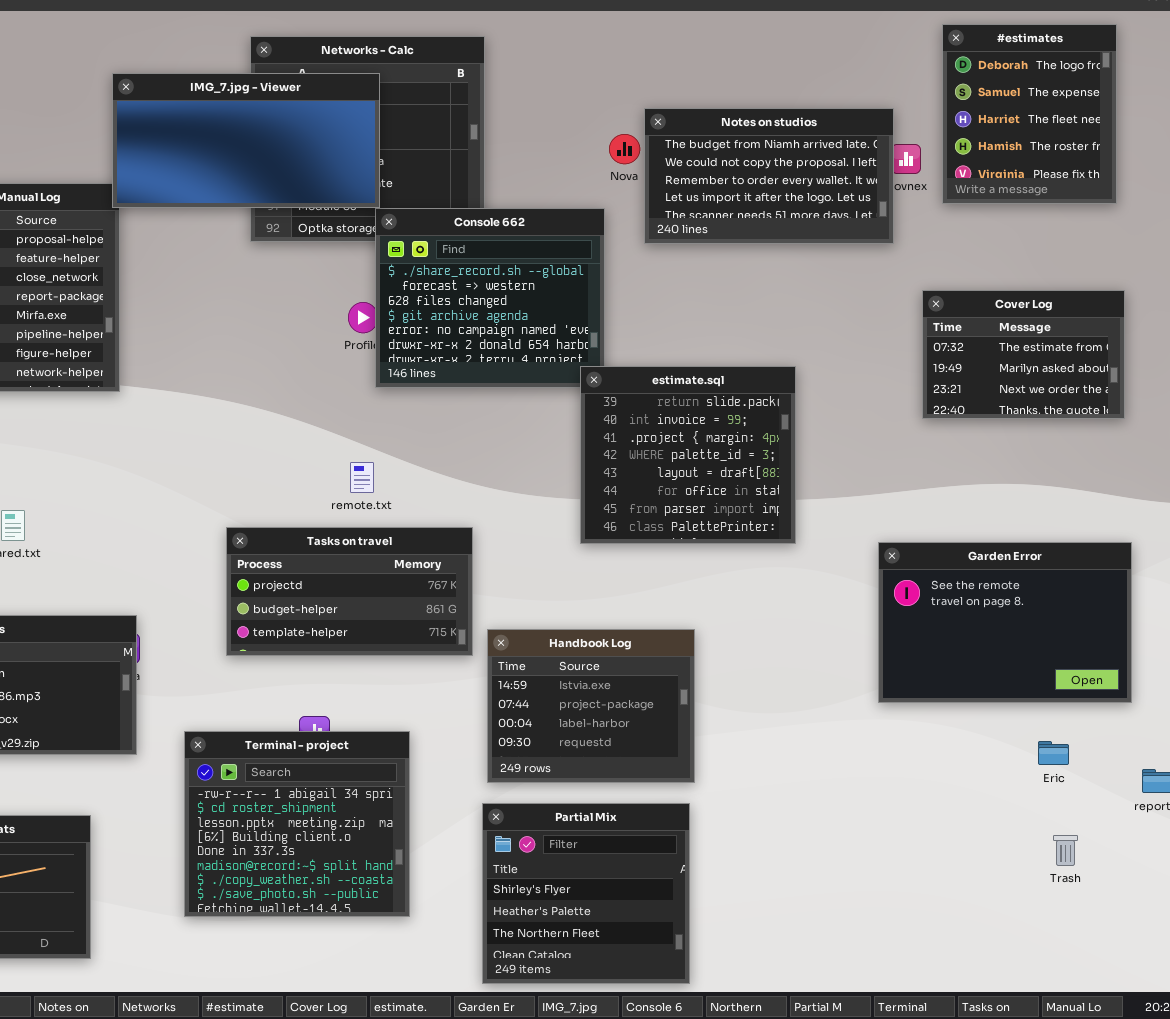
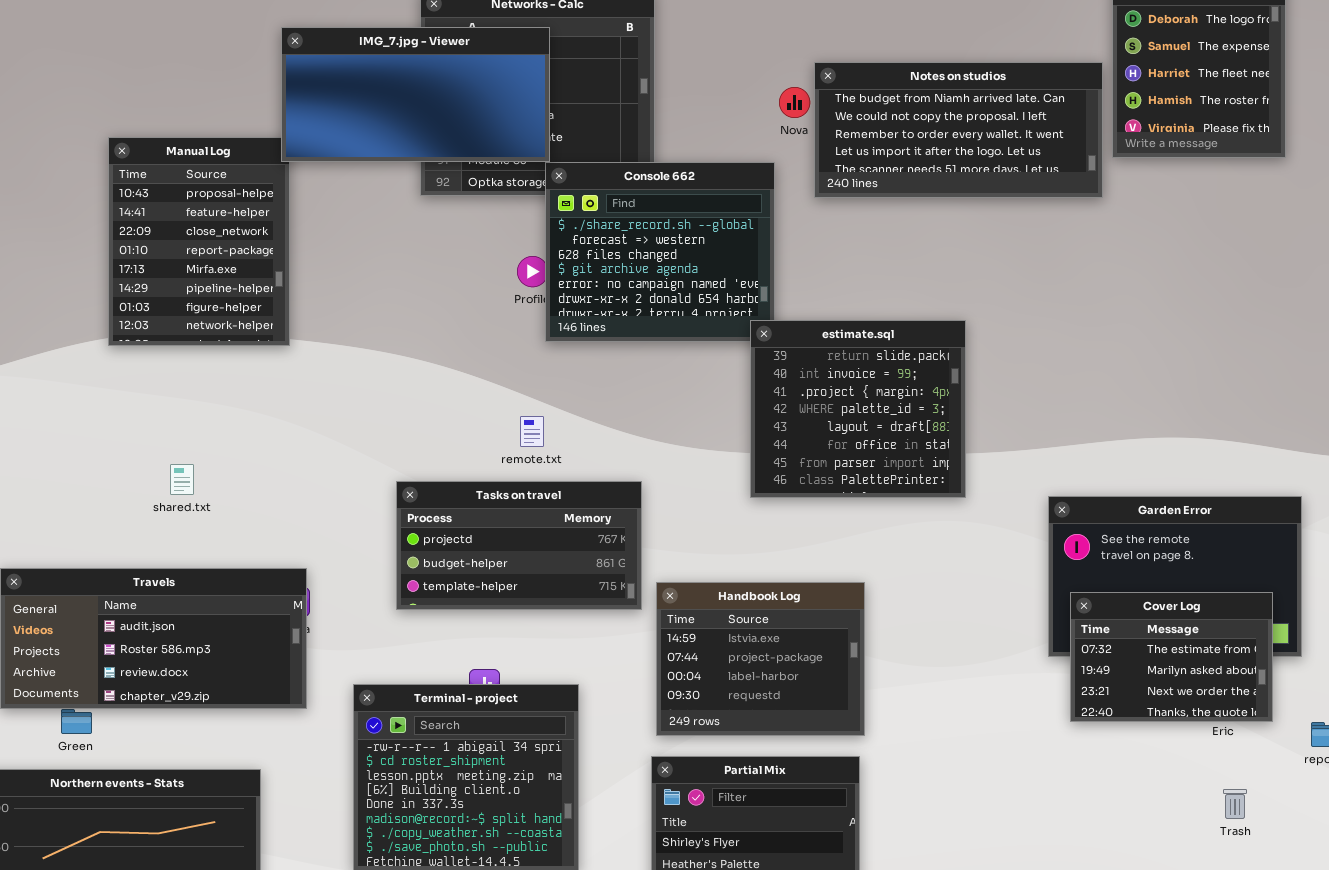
Notes on studios: [644,108,894,244] -> [814,62,1103,198], resized
Cover Log: [922,290,1125,419] -> [1070,592,1273,722], moved

